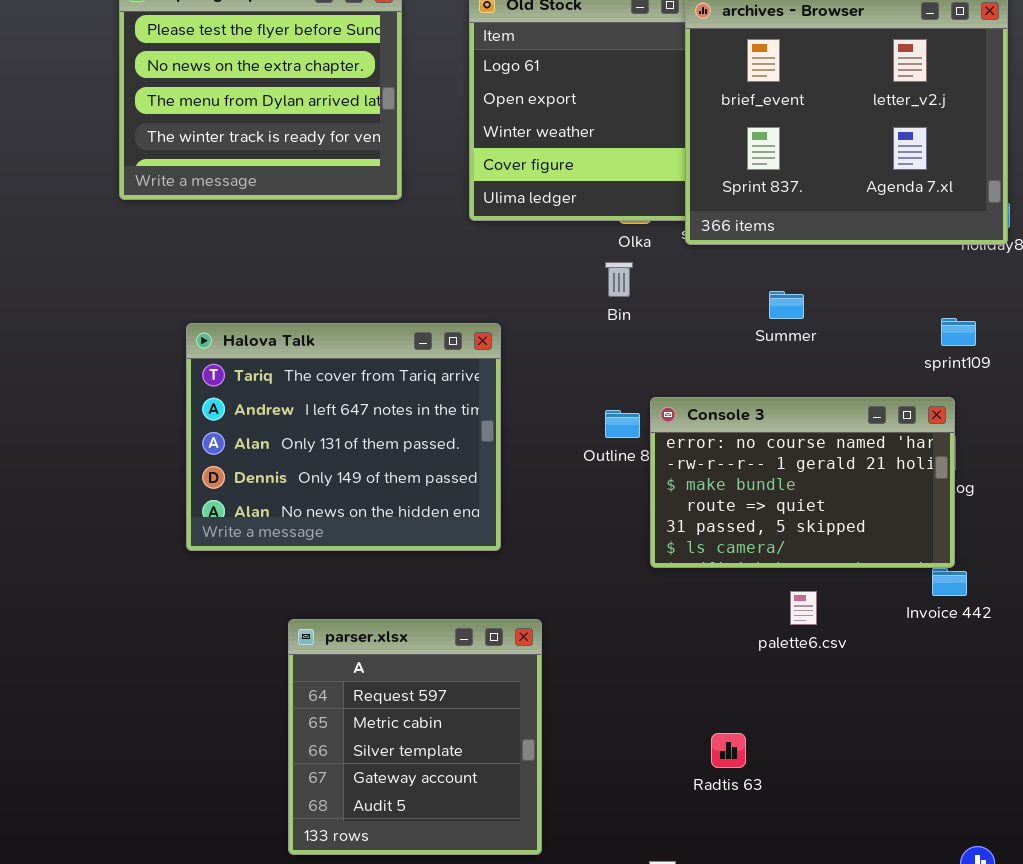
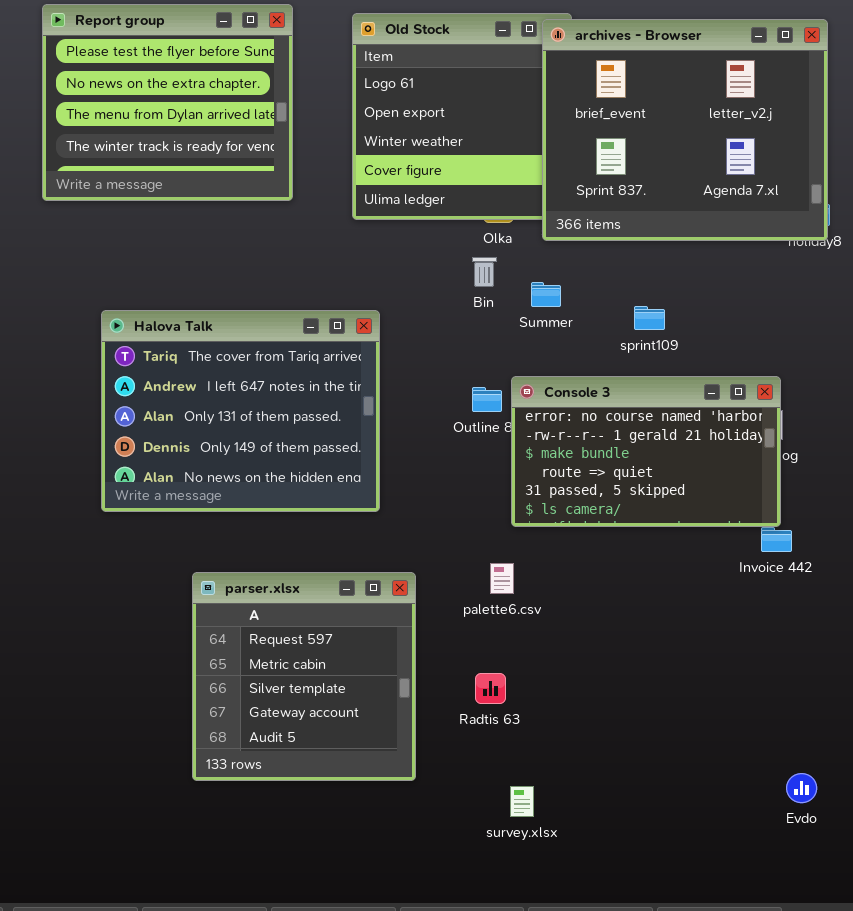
Summer: [769,291,804,319] -> [531,282,561,307], moved
sprint109: [941,318,976,346] -> [634,306,665,330], moved
palette6.csv: [790,591,817,625] -> [490,563,514,594], moved
Radtis 63: [711,733,746,768] -> [475,673,506,704], moved

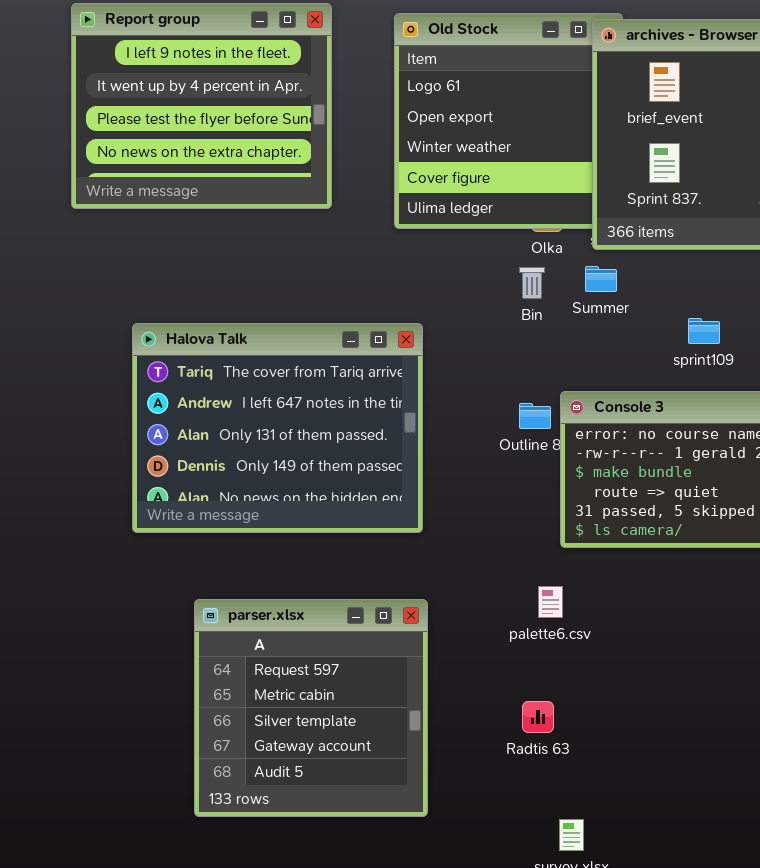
Report group: [42,4,293,201] -> [71,3,332,209], scrolled up 2 rows
Summer: [531,282,561,307] -> [585,266,617,292], moved
parser.xlsx: [192,572,416,781] -> [194,599,428,817], moved

